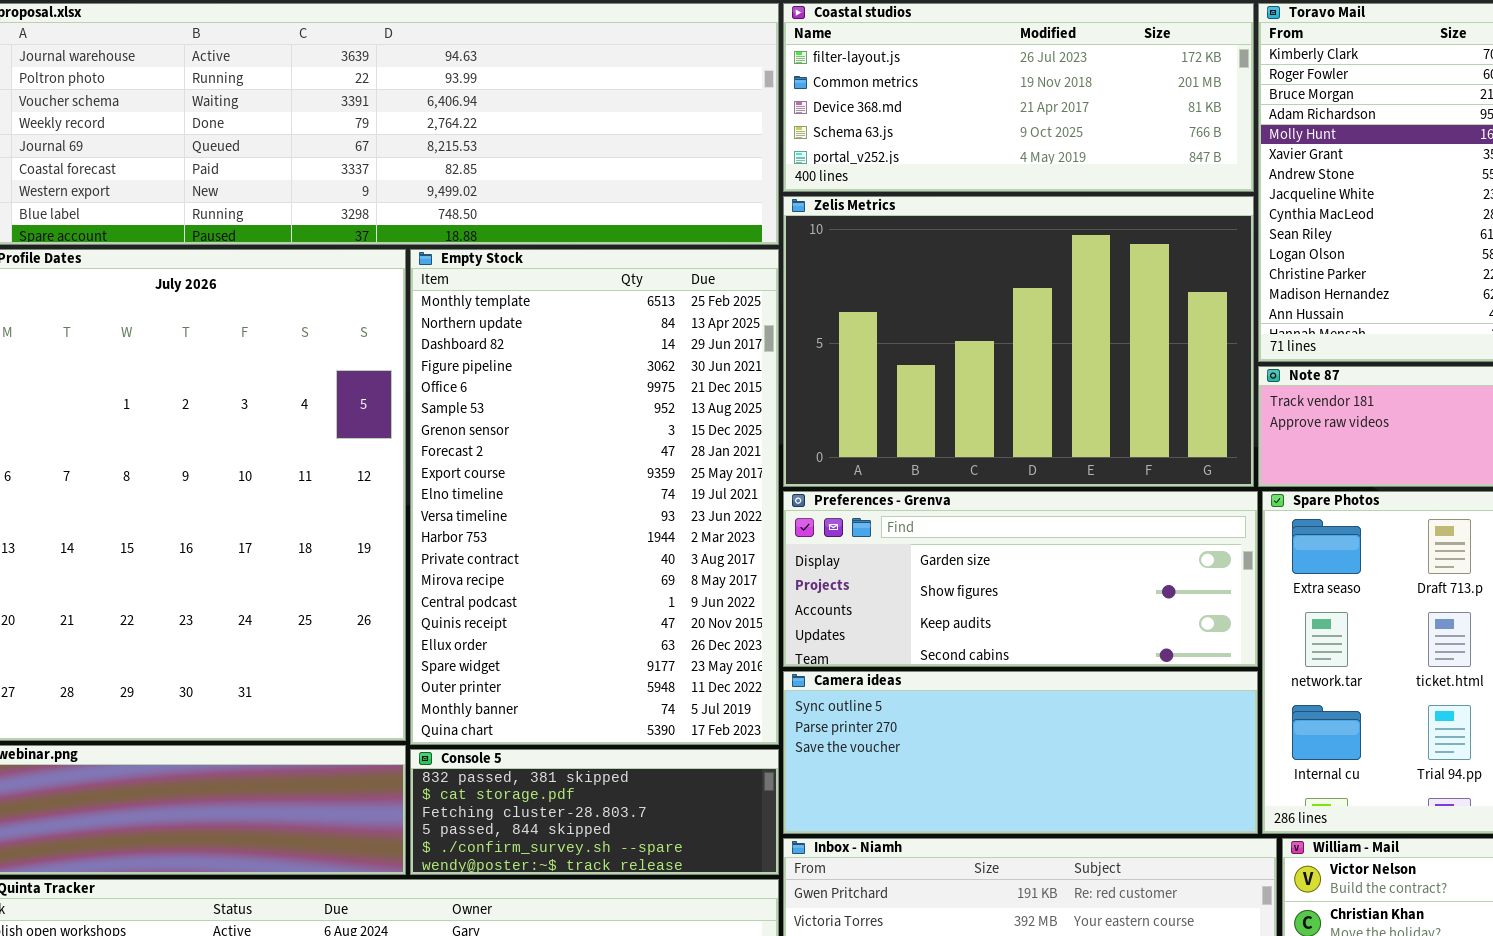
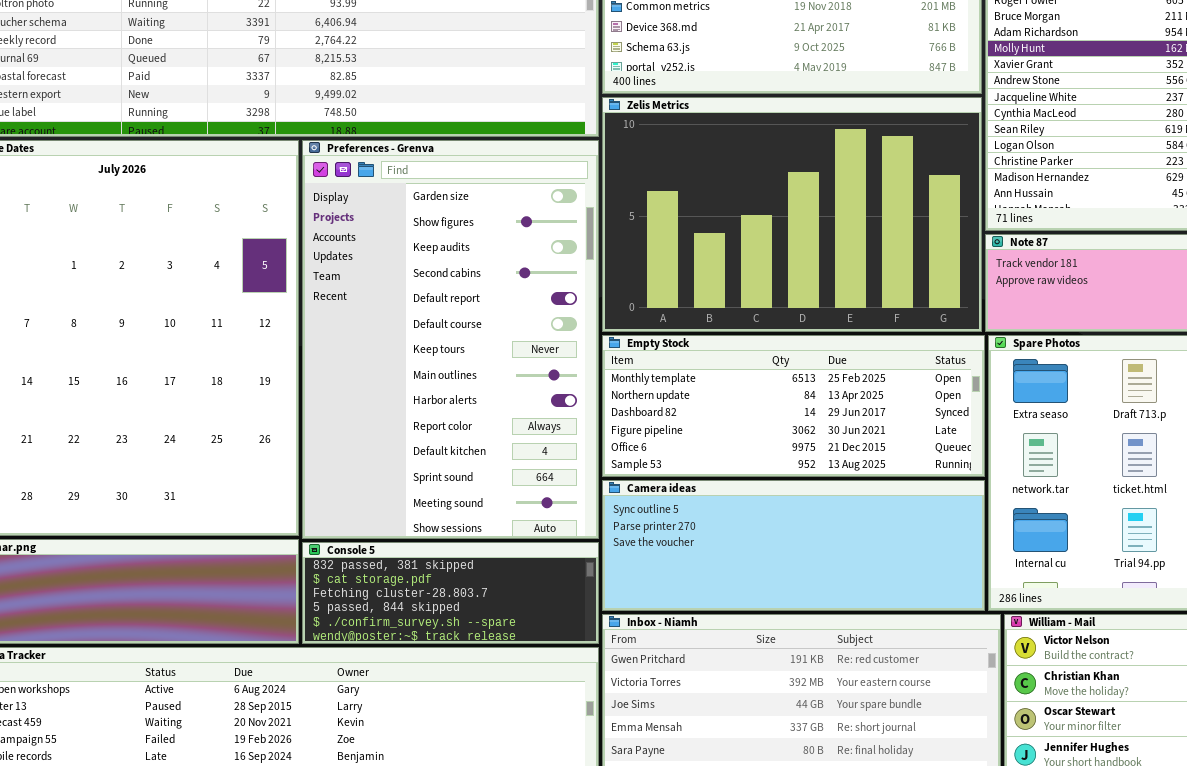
Empty Stock: [410,249,779,745] -> [602,335,985,477], moved, resized
Preferences - Grenva: [783,491,1258,667] -> [302,140,599,539], moved, resized

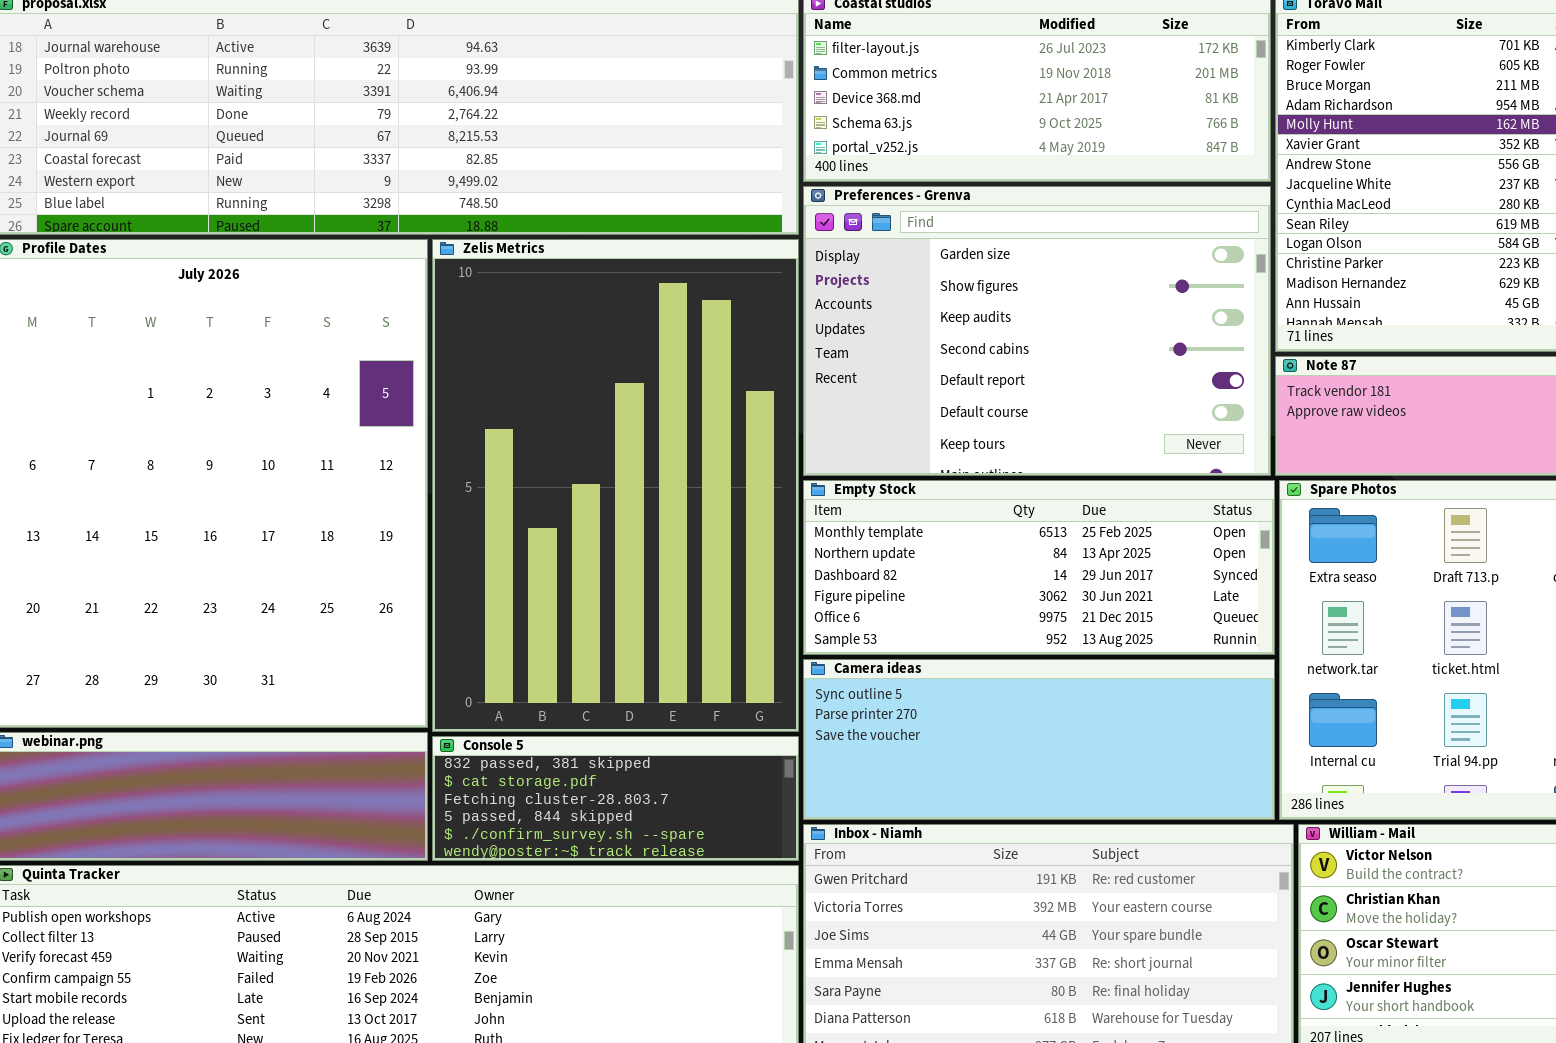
Zelis Metrics: [602,97,982,332] -> [432,239,799,732], moved, resized
Preferences - Grenva: [302,140,599,539] -> [803,186,1271,476], moved, resized

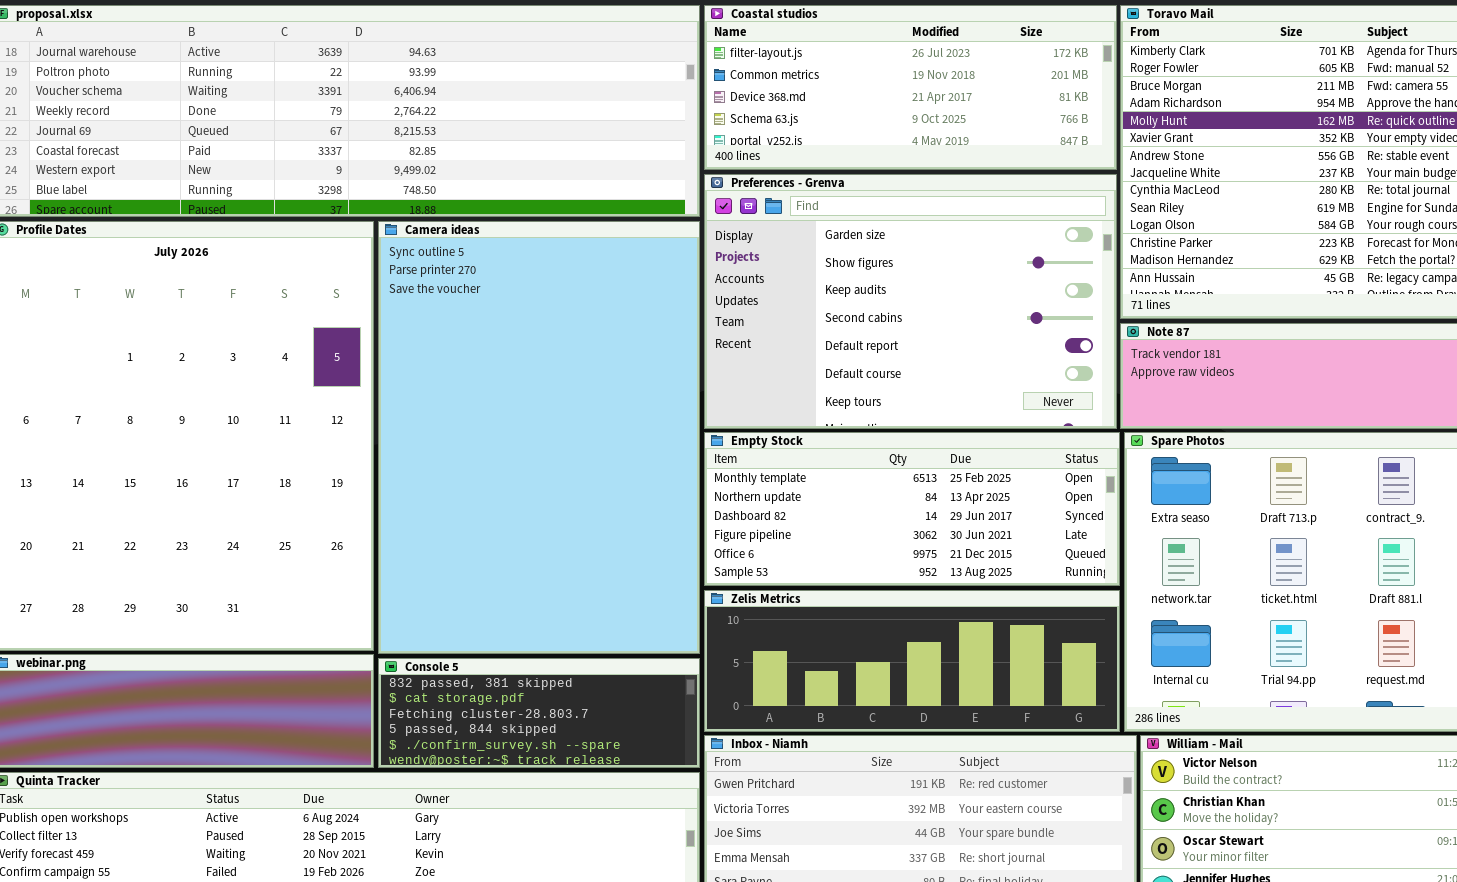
Zelis Metrics: [432,239,799,732] -> [704,590,1120,732], moved, resized
Camera ideas: [803,659,1275,820] -> [378,221,700,654], moved, resized

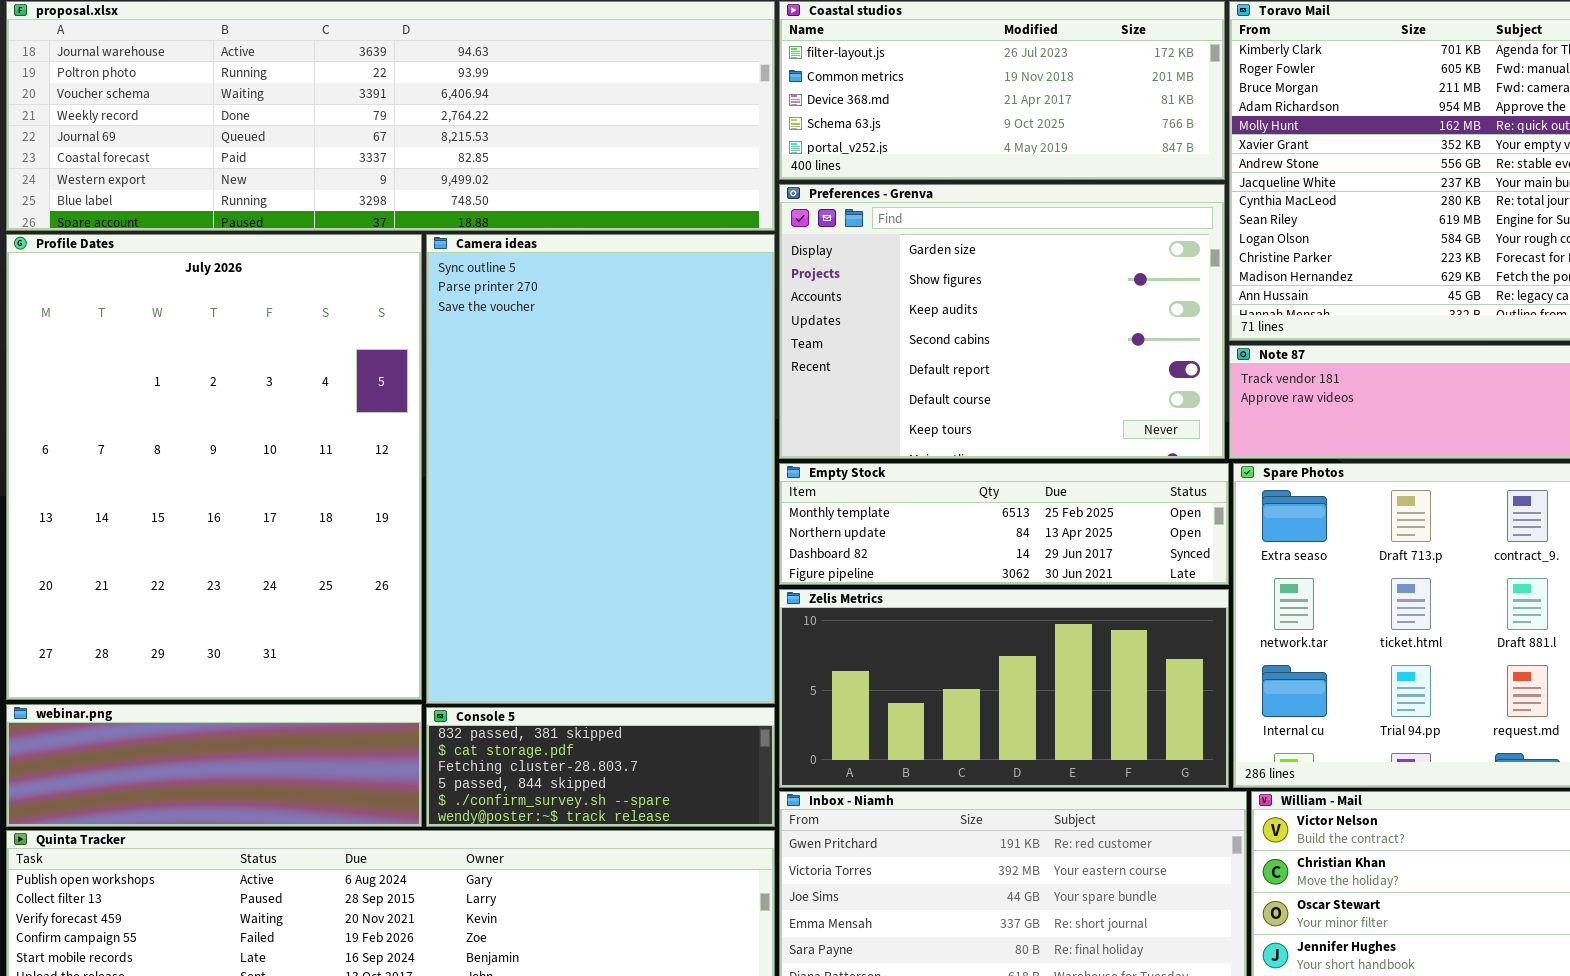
Empty Stock: [704,432,1120,586] -> [779,463,1229,585], resized
Zelis Metrics: [704,590,1120,732] -> [779,589,1229,788], resized

